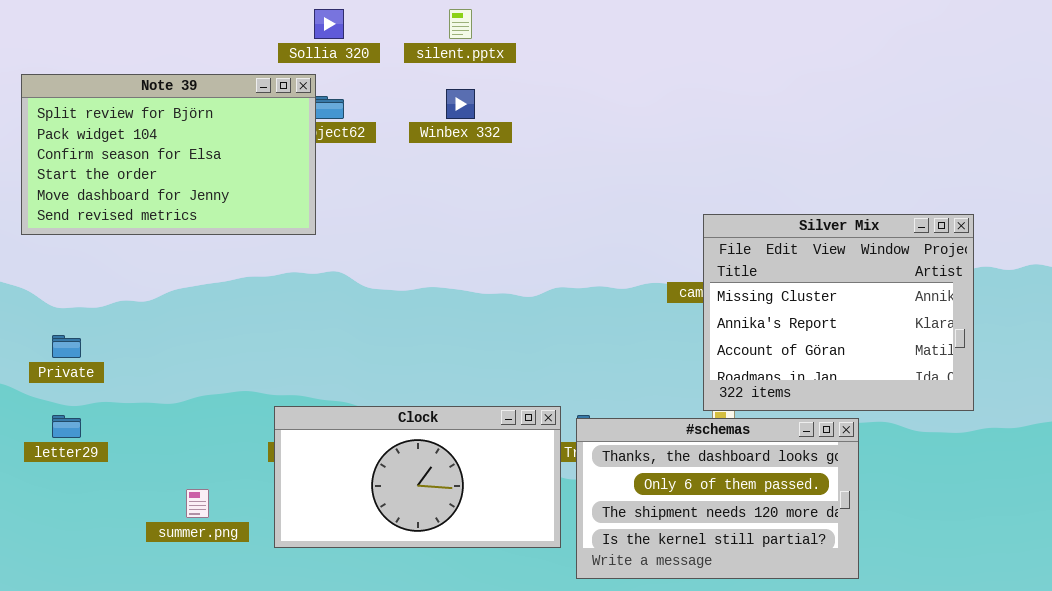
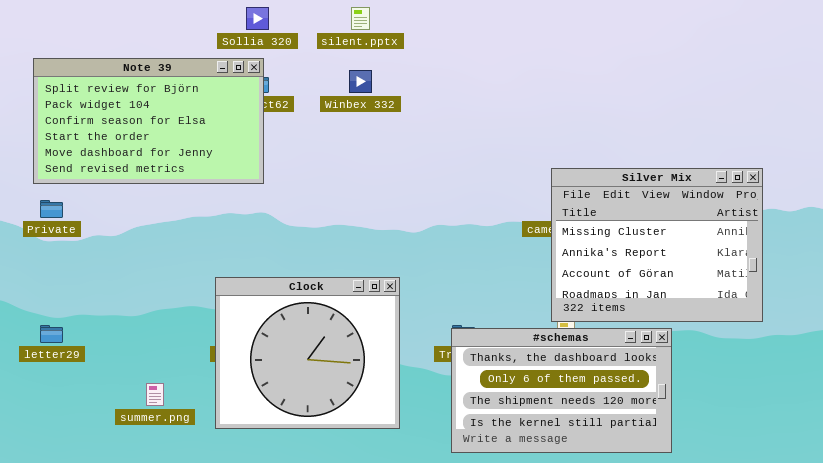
Note 39: [21,74,316,235] -> [33,58,264,184], moved
Private: [52,335,81,358] -> [40,200,63,218], moved
Clock: [274,406,561,548] -> [215,277,400,429], resized

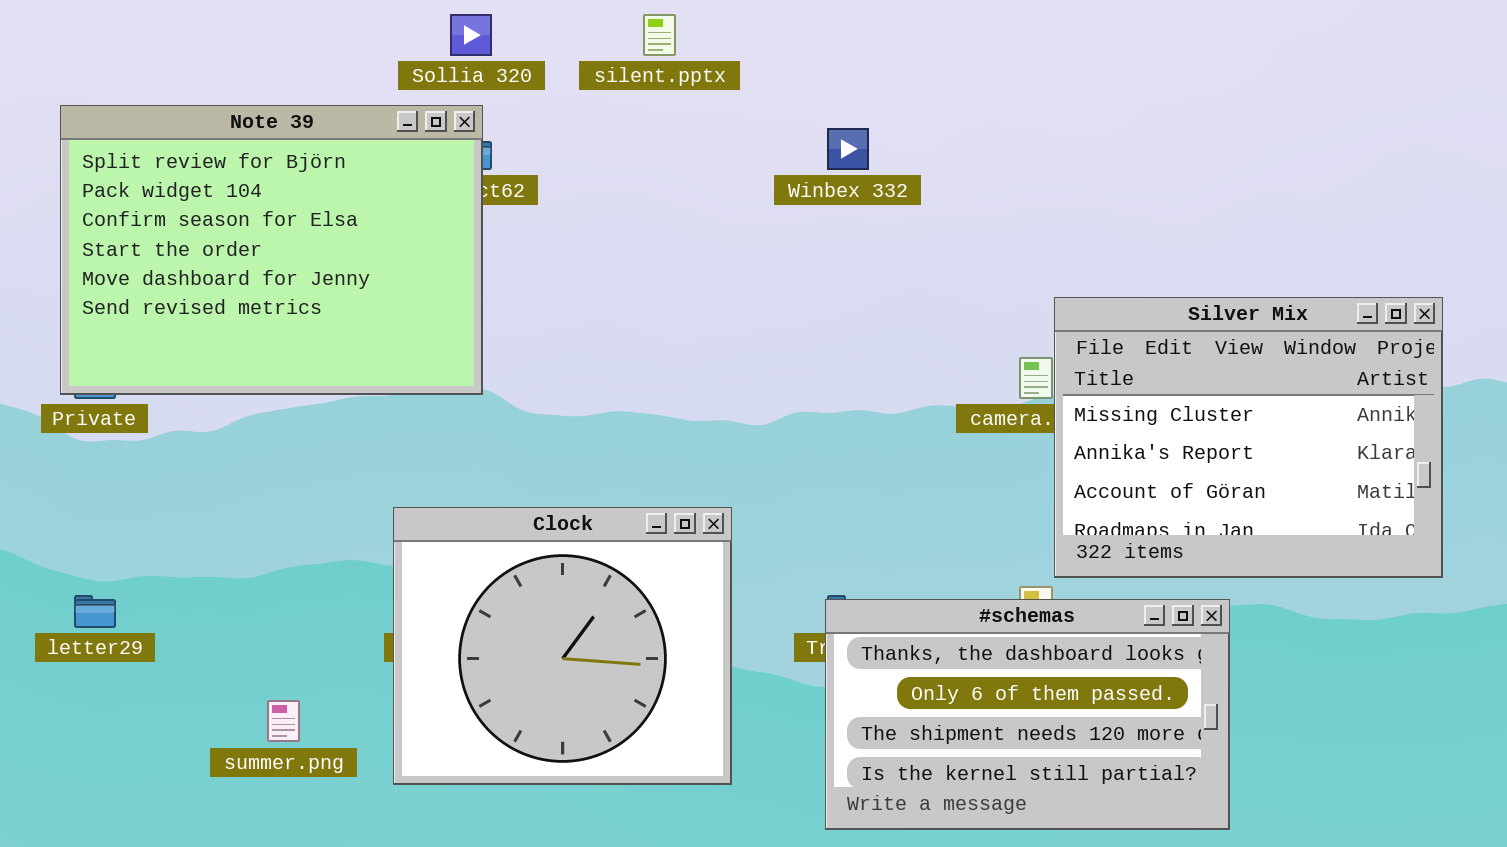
Note 39: [33,58,264,184] -> [60,105,483,395], resized
Winbex 332: [349,70,372,93] -> [827,128,869,170], moved
Silver Mix: [551,168,763,322] -> [1054,297,1443,578], moved

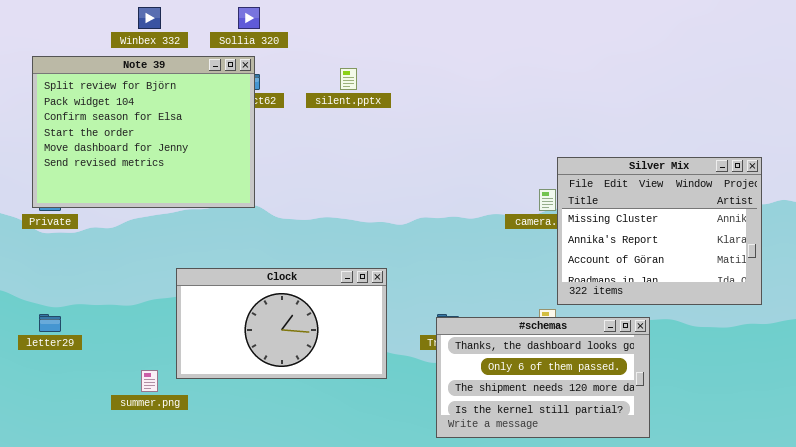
silent.pptx: [643,14,676,56] -> [340,68,357,90], moved
Winbex 332: [827,128,869,170] -> [138,7,161,29], moved
Clock: [393,507,732,785] -> [176,268,387,379], resized

